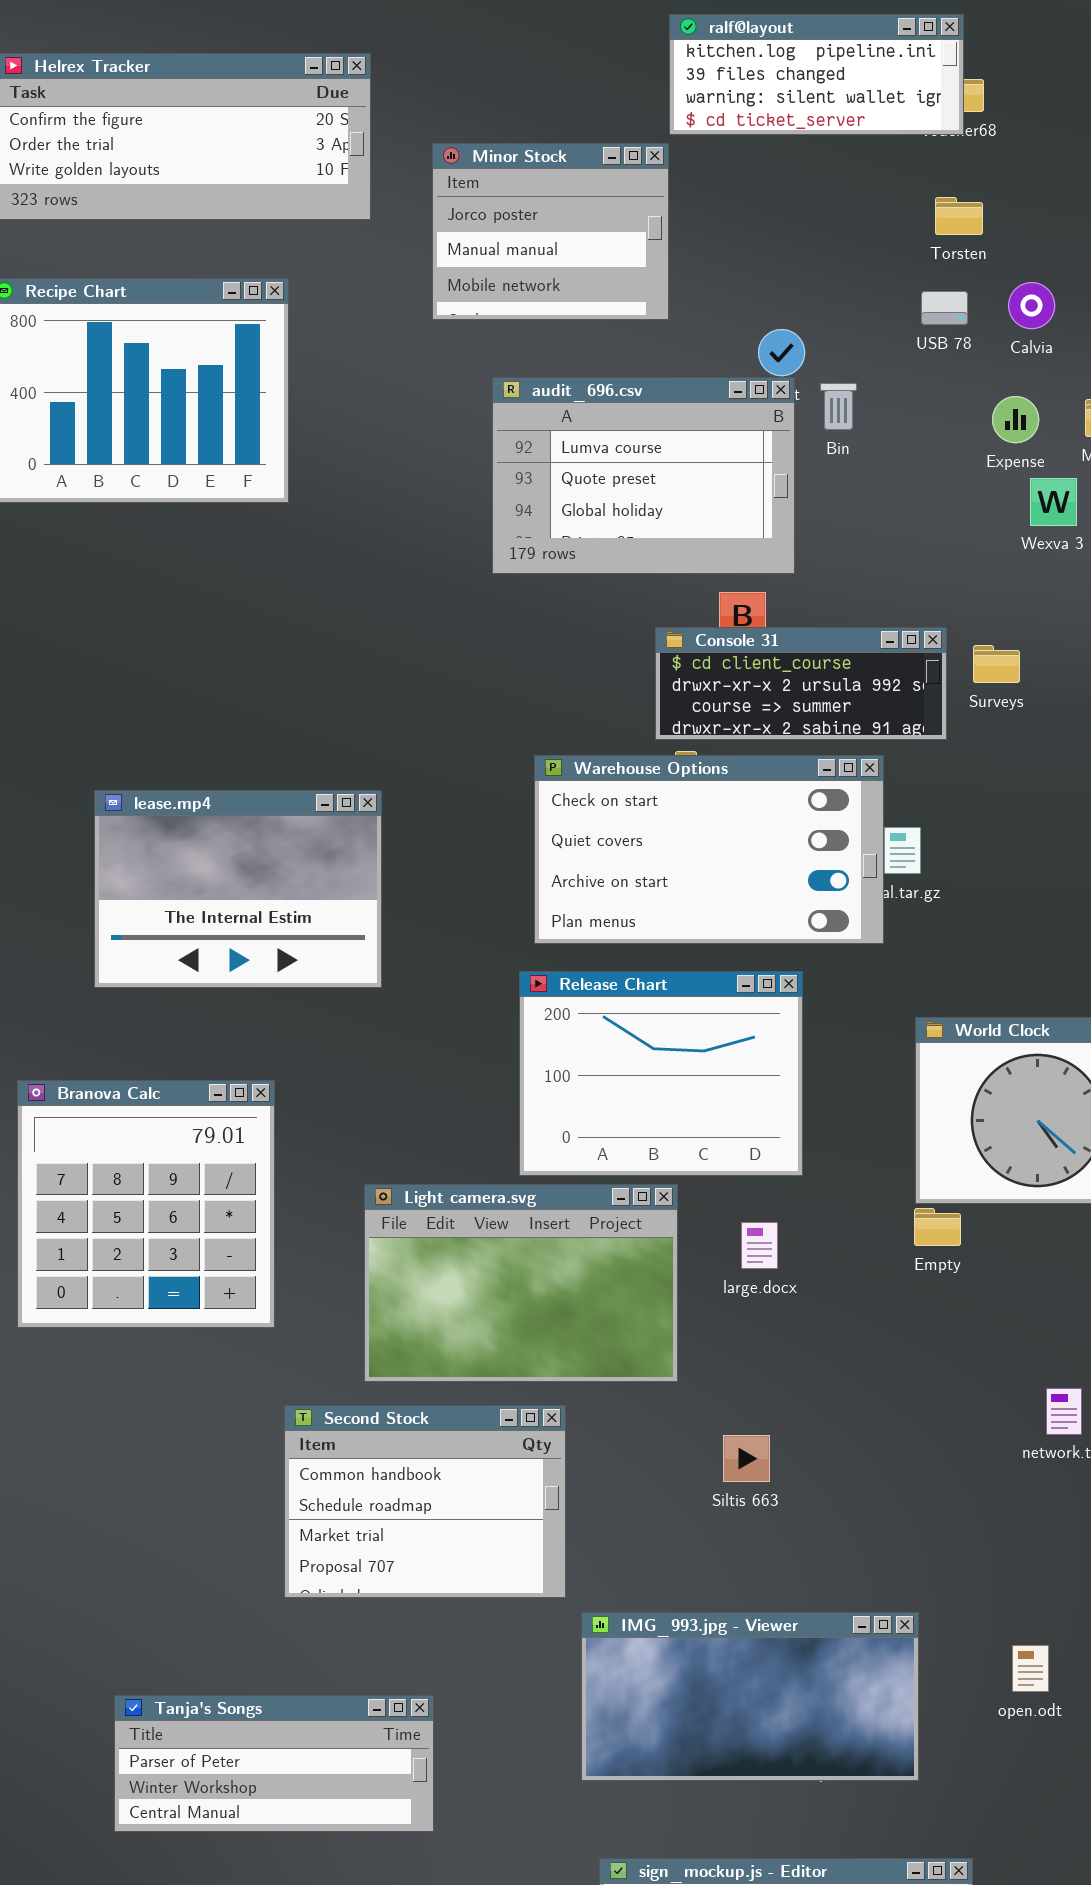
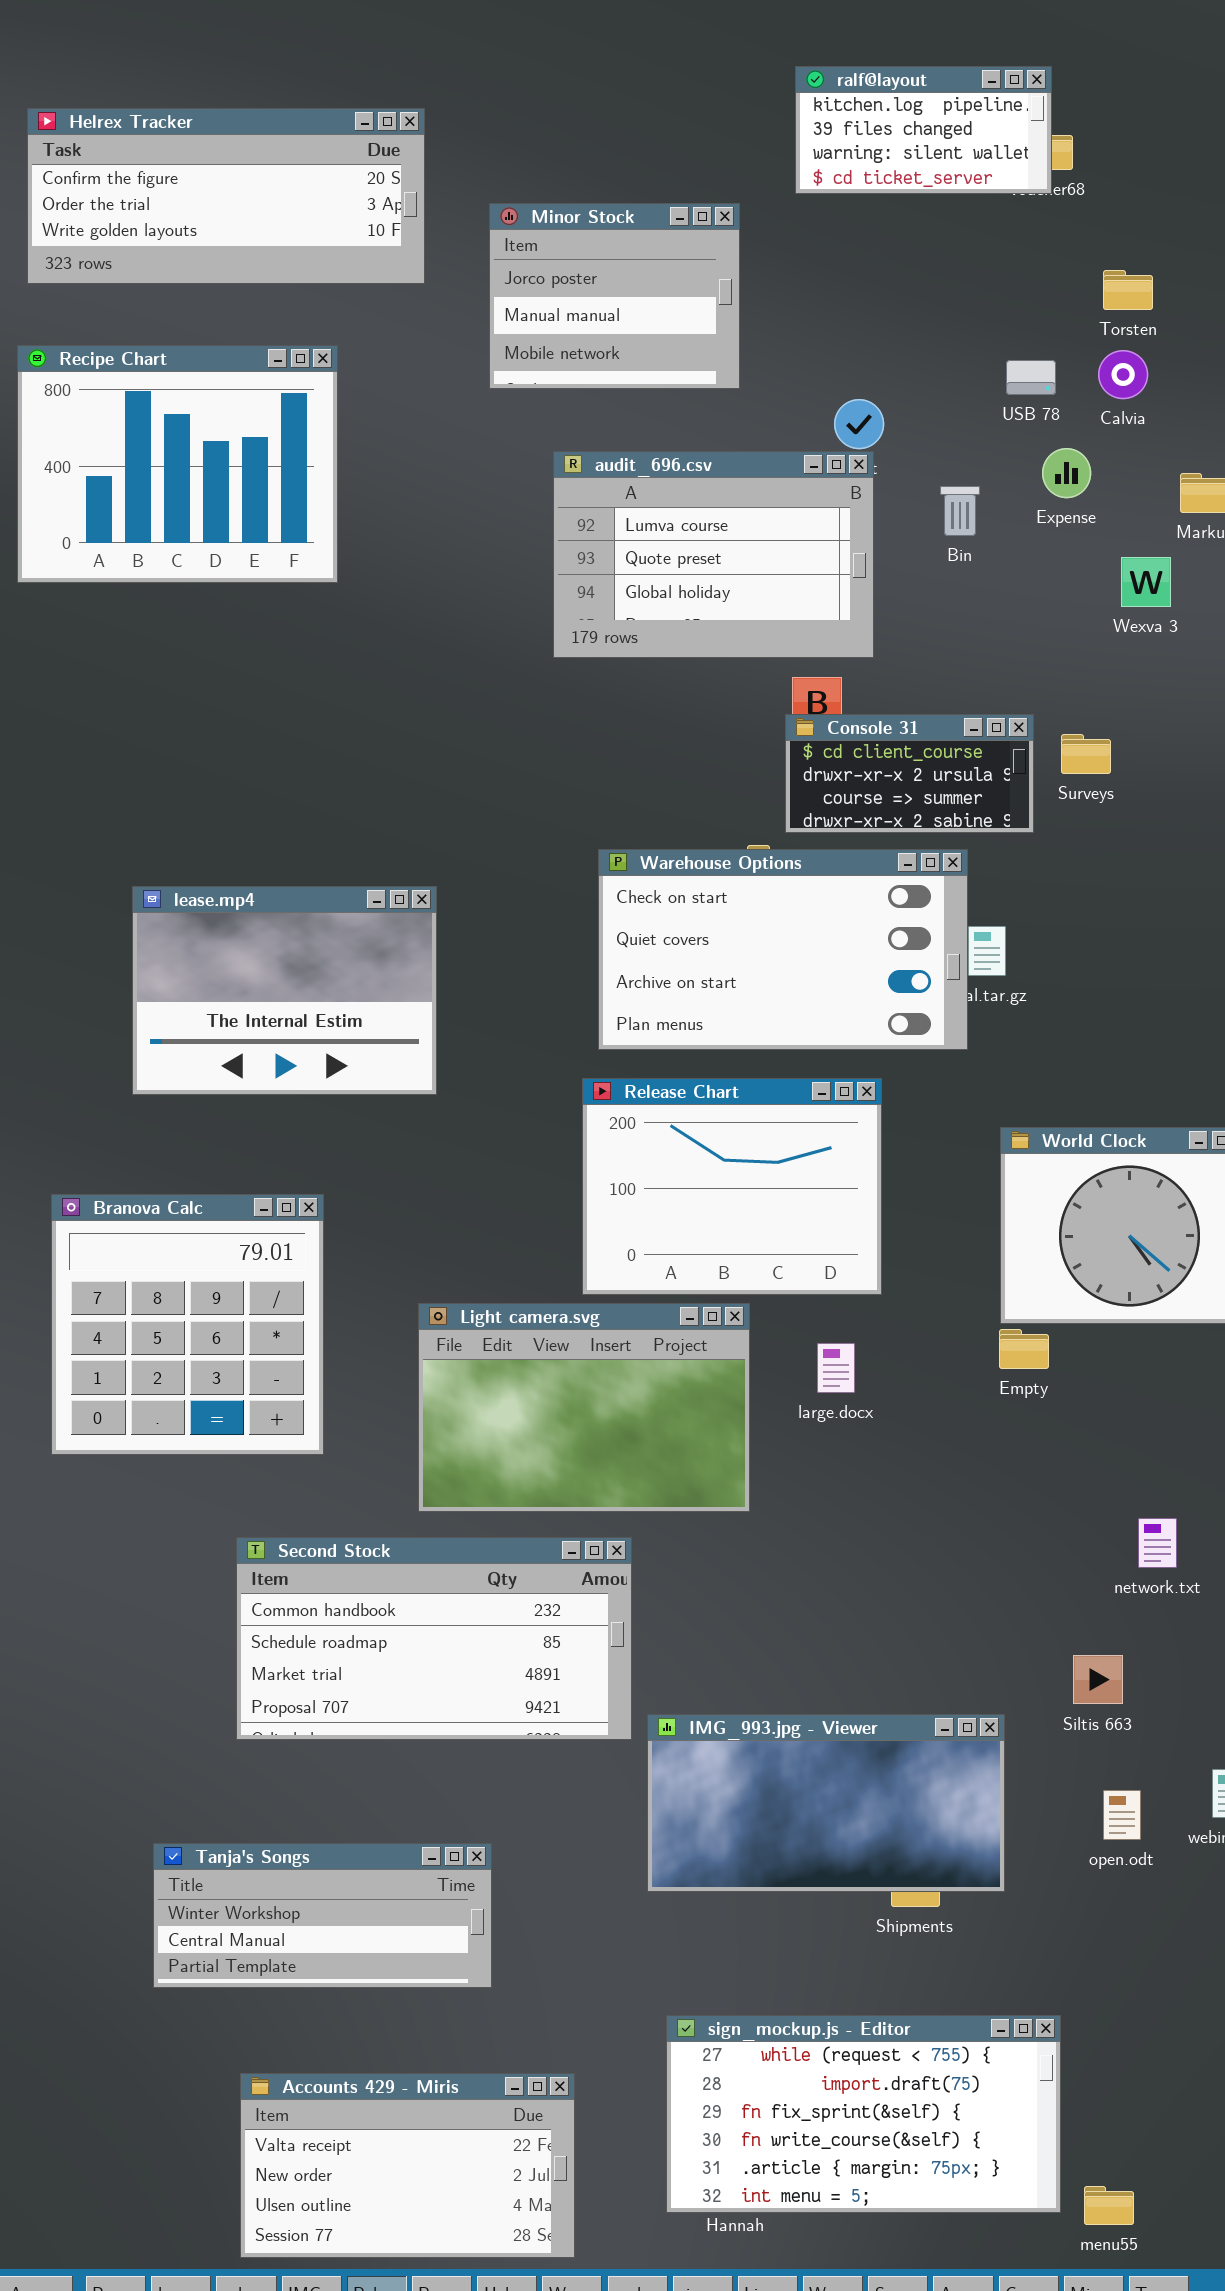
ralf@layout: [669,14,964,135] -> [795,66,1052,194], resized
Torsten: [935,197,983,235] -> [1103,270,1153,310], moved
Bin: [820,383,857,430] -> [940,486,980,536], moved
Expense: [992,396,1039,443] -> [1042,448,1091,498], moved
Console 31: [655,627,947,740] -> [785,714,1034,833], resized
Second Stock: [284,1405,566,1598] -> [236,1537,632,1740], resized
Siltis 663: [723,1435,770,1482] -> [1073,1655,1123,1704], moved
IMG_993.jpg - Viewer: [581,1612,919,1781] -> [647,1714,1005,1892], moved
Tanja's Songs: [114,1695,434,1832] -> [153,1843,492,1988], scrolled down 1 row

